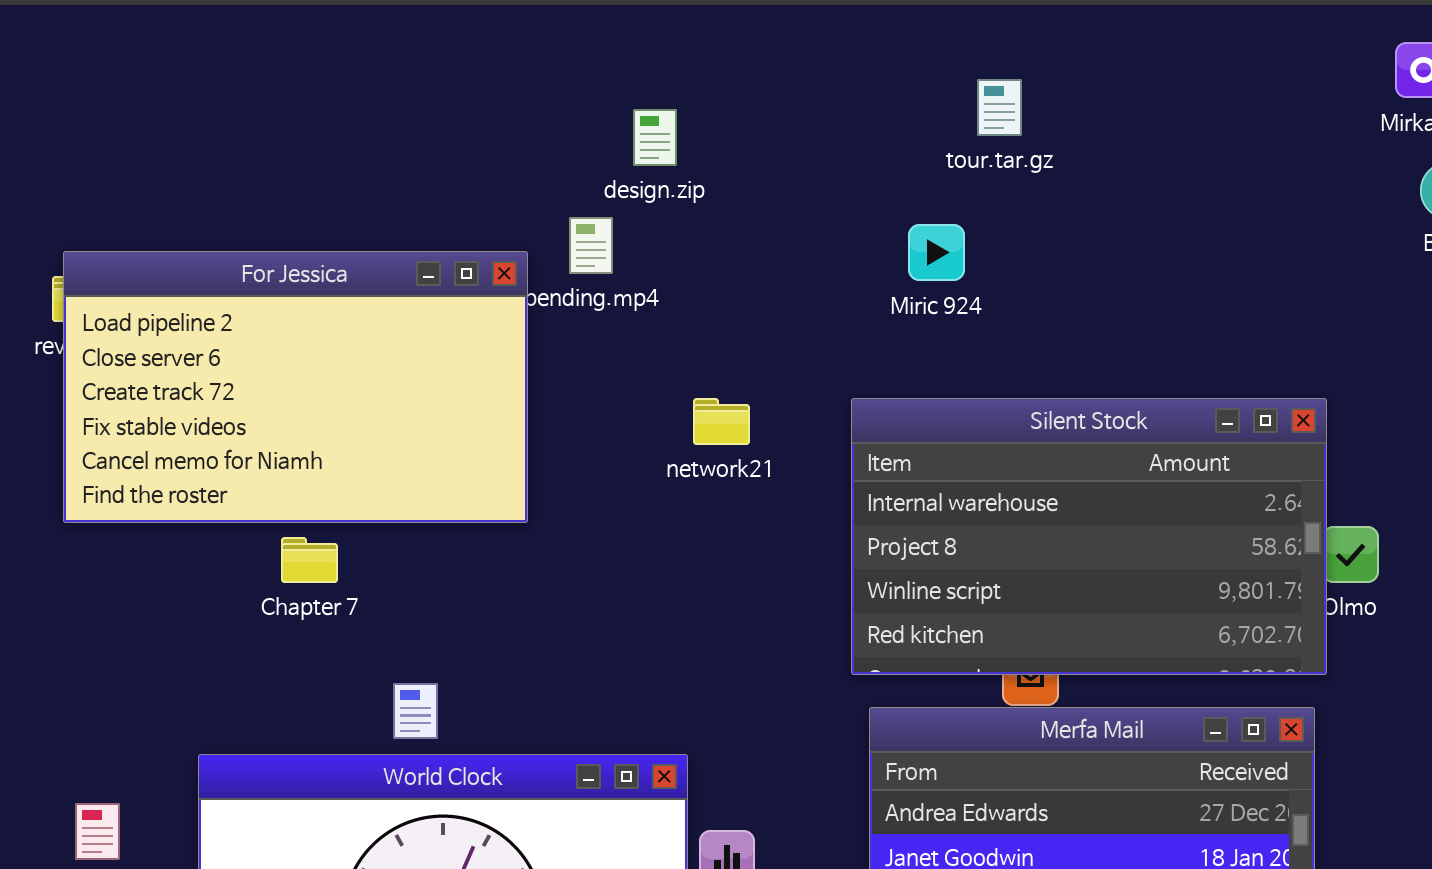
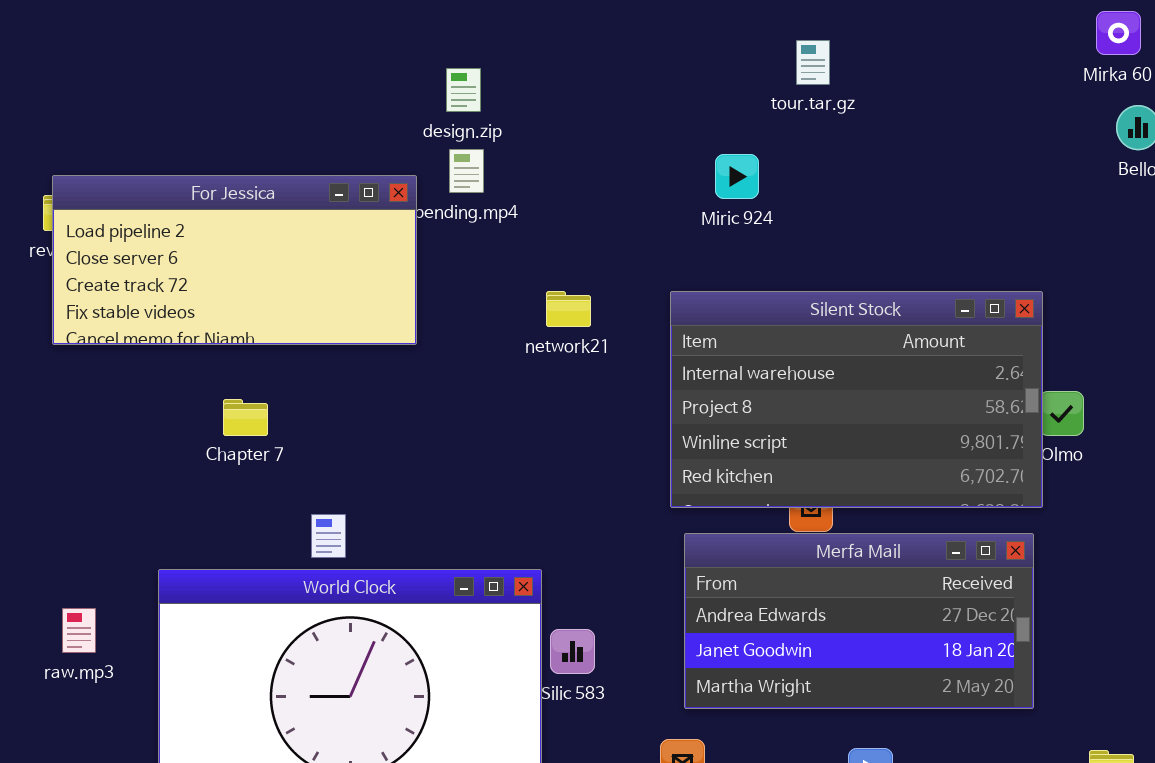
tour.tar.gz: [977,79,1022,136] -> [796,40,830,85], moved
design.zip: [633,109,677,166] -> [446,68,481,112], moved
For Jessica: [63,251,528,523] -> [52,175,417,345], resized

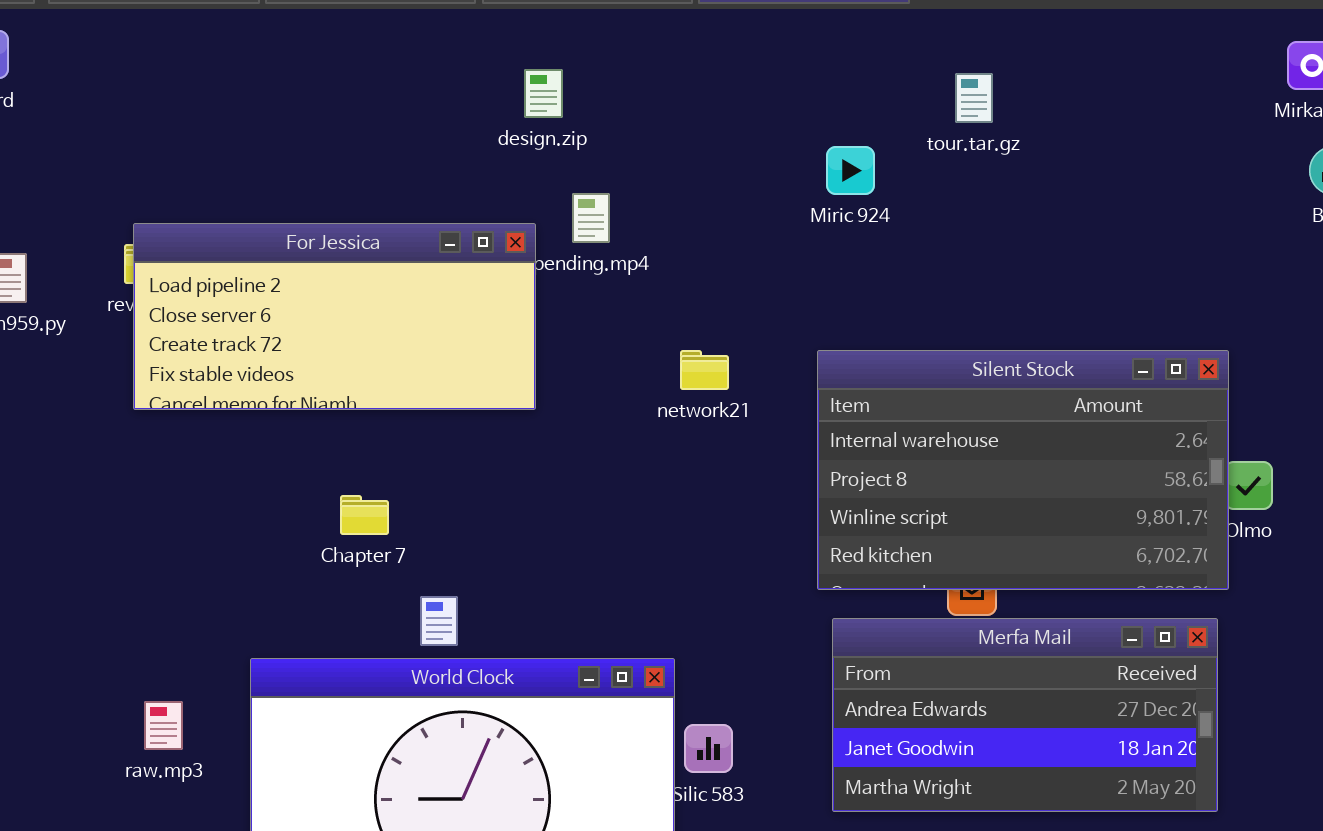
design.zip: [446,68,481,112] -> [524,69,563,118], moved
Miric 924: [715,154,759,199] -> [826,146,875,195], moved
Chapter 7: [223,399,268,436] -> [340,495,389,535], moved

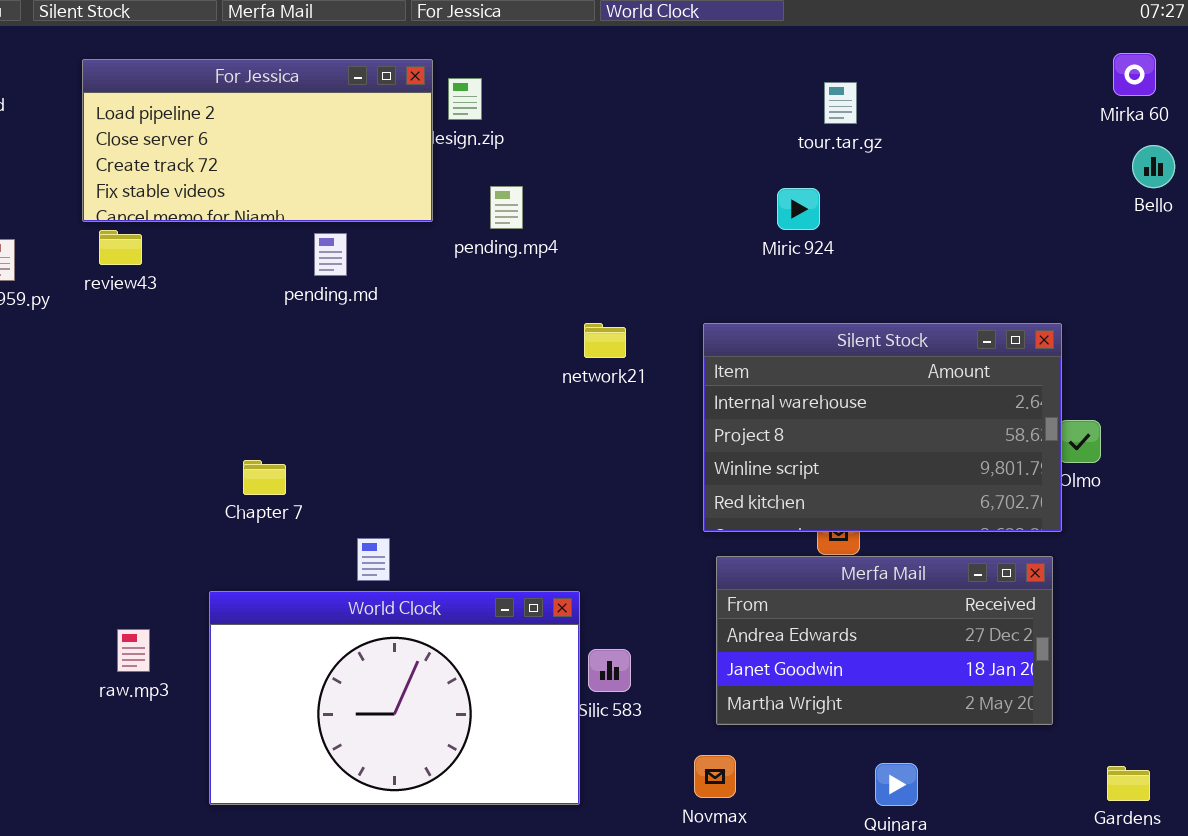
Miric 924: [826,146,875,195] -> [777,188,820,230], moved
For Jessica: [133,223,536,410] -> [82,59,433,222], moved
Chapter 7: [340,495,389,535] -> [243,460,286,495], moved

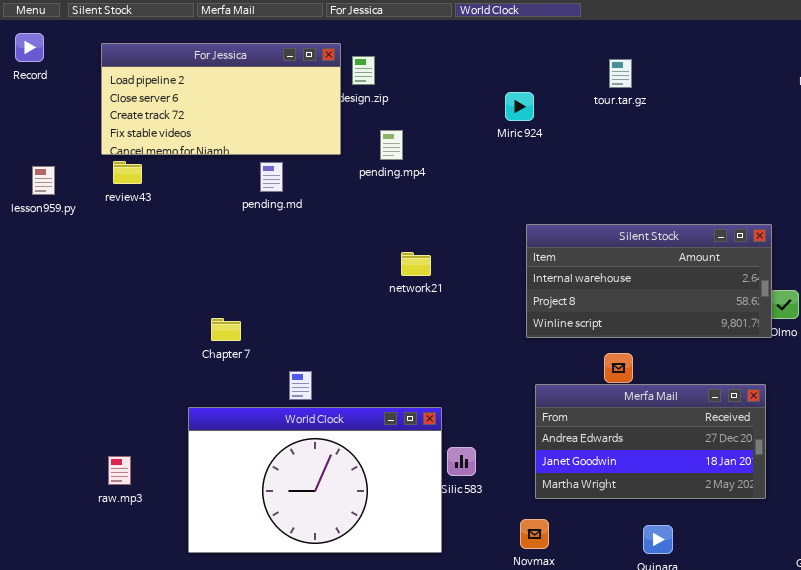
Miric 924: [777,188,820,230] -> [505,92,534,121], moved
network21: [584,323,626,358] -> [401,252,431,276], moved
Silent Stock: [703,323,1062,532] -> [526,224,772,338], resized
raw.mp3: [117,629,150,672] -> [108,456,131,485], moved

